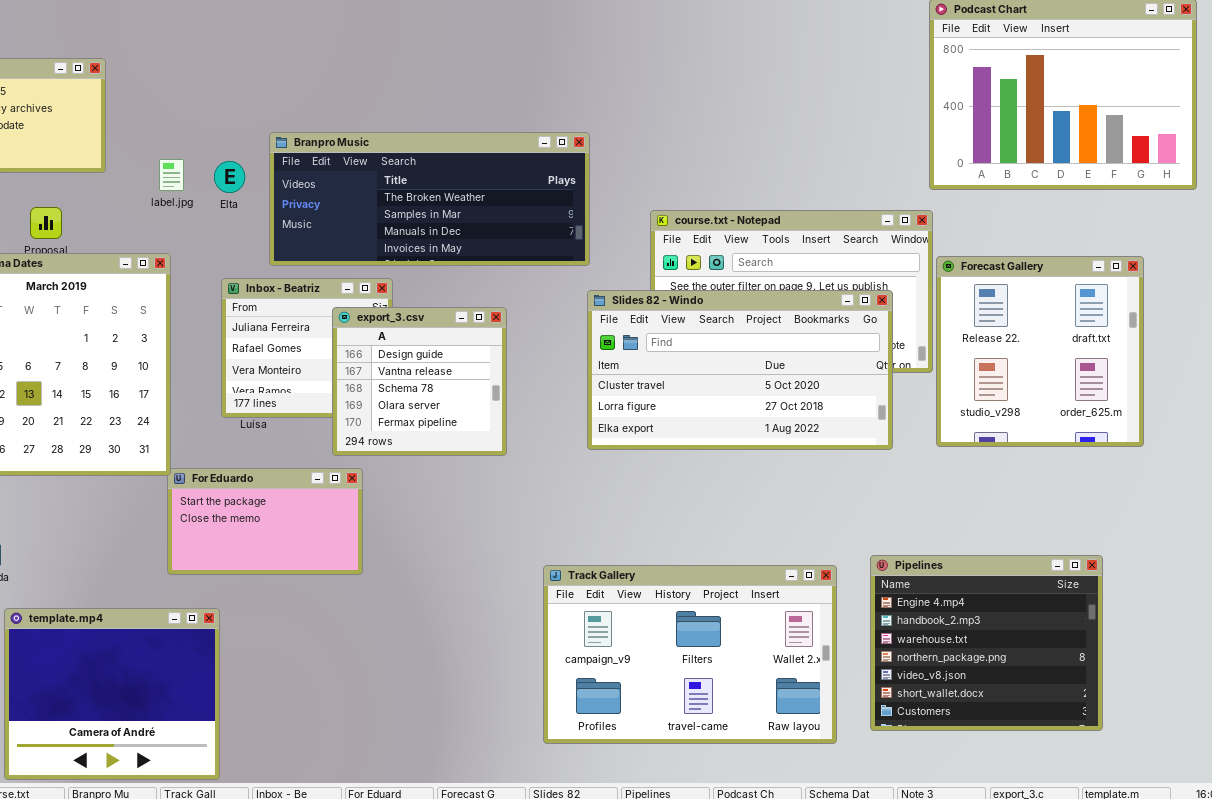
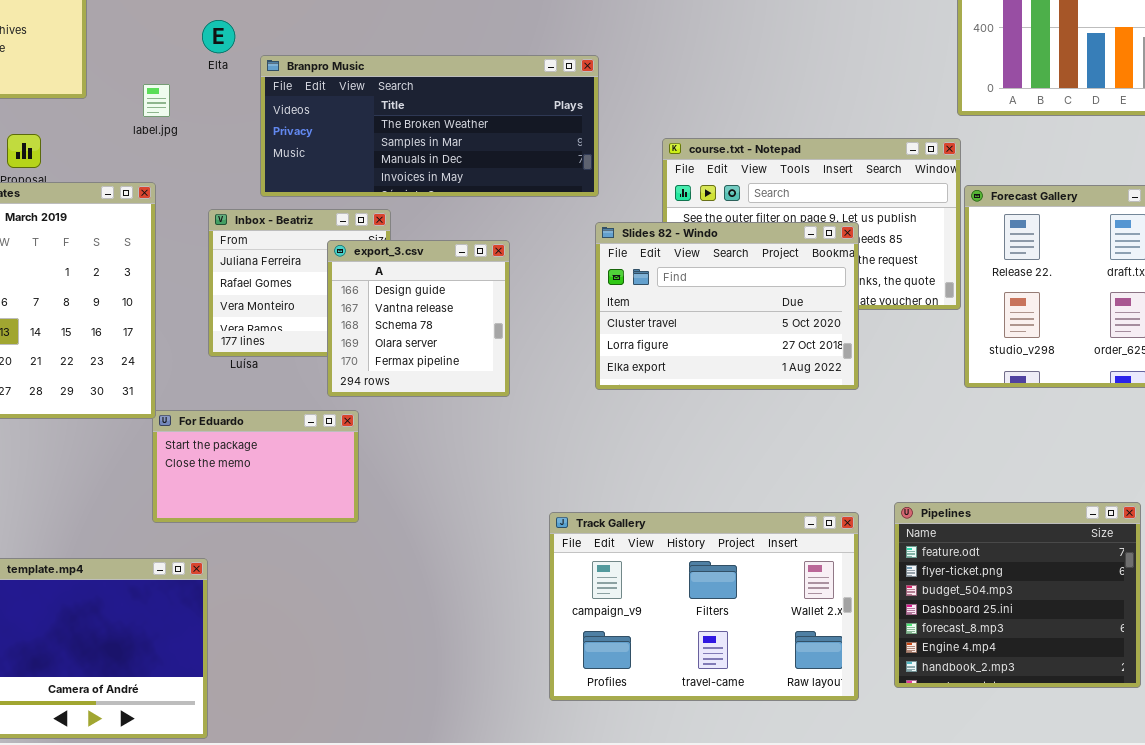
Elta: [214,161,245,193] -> [202,20,235,53], moved
Slides 82 - Windo: [587,290,893,450] -> [595,222,859,390], resized
Pipelines: [870,555,1103,731] -> [894,502,1141,688], scrolled up 5 rows

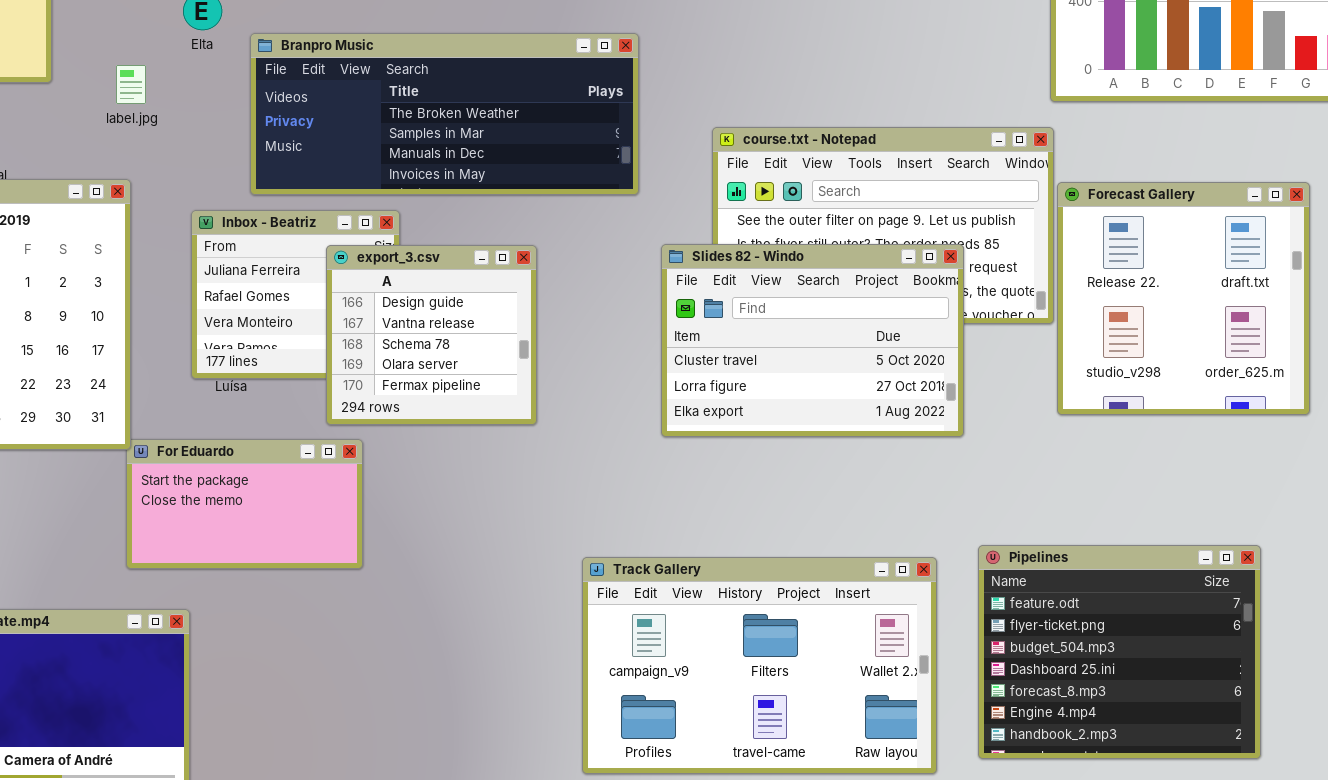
Slides 82 - Windo: [595,222,859,390] -> [661,244,964,437], moved

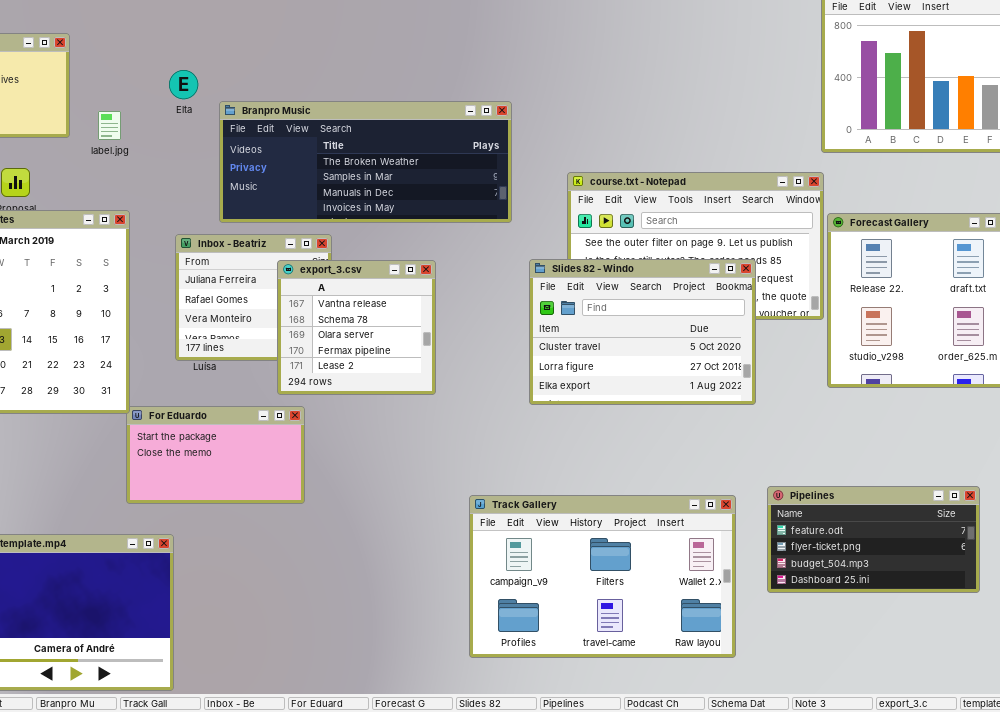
label.jpg: [116,65,146,104] -> [98,111,121,140], moved
export_3.csv: [326,245,537,425] -> [277,260,436,395], scrolled down 1 row
Pipelines: [978,545,1261,759] -> [767,486,980,593], resized

